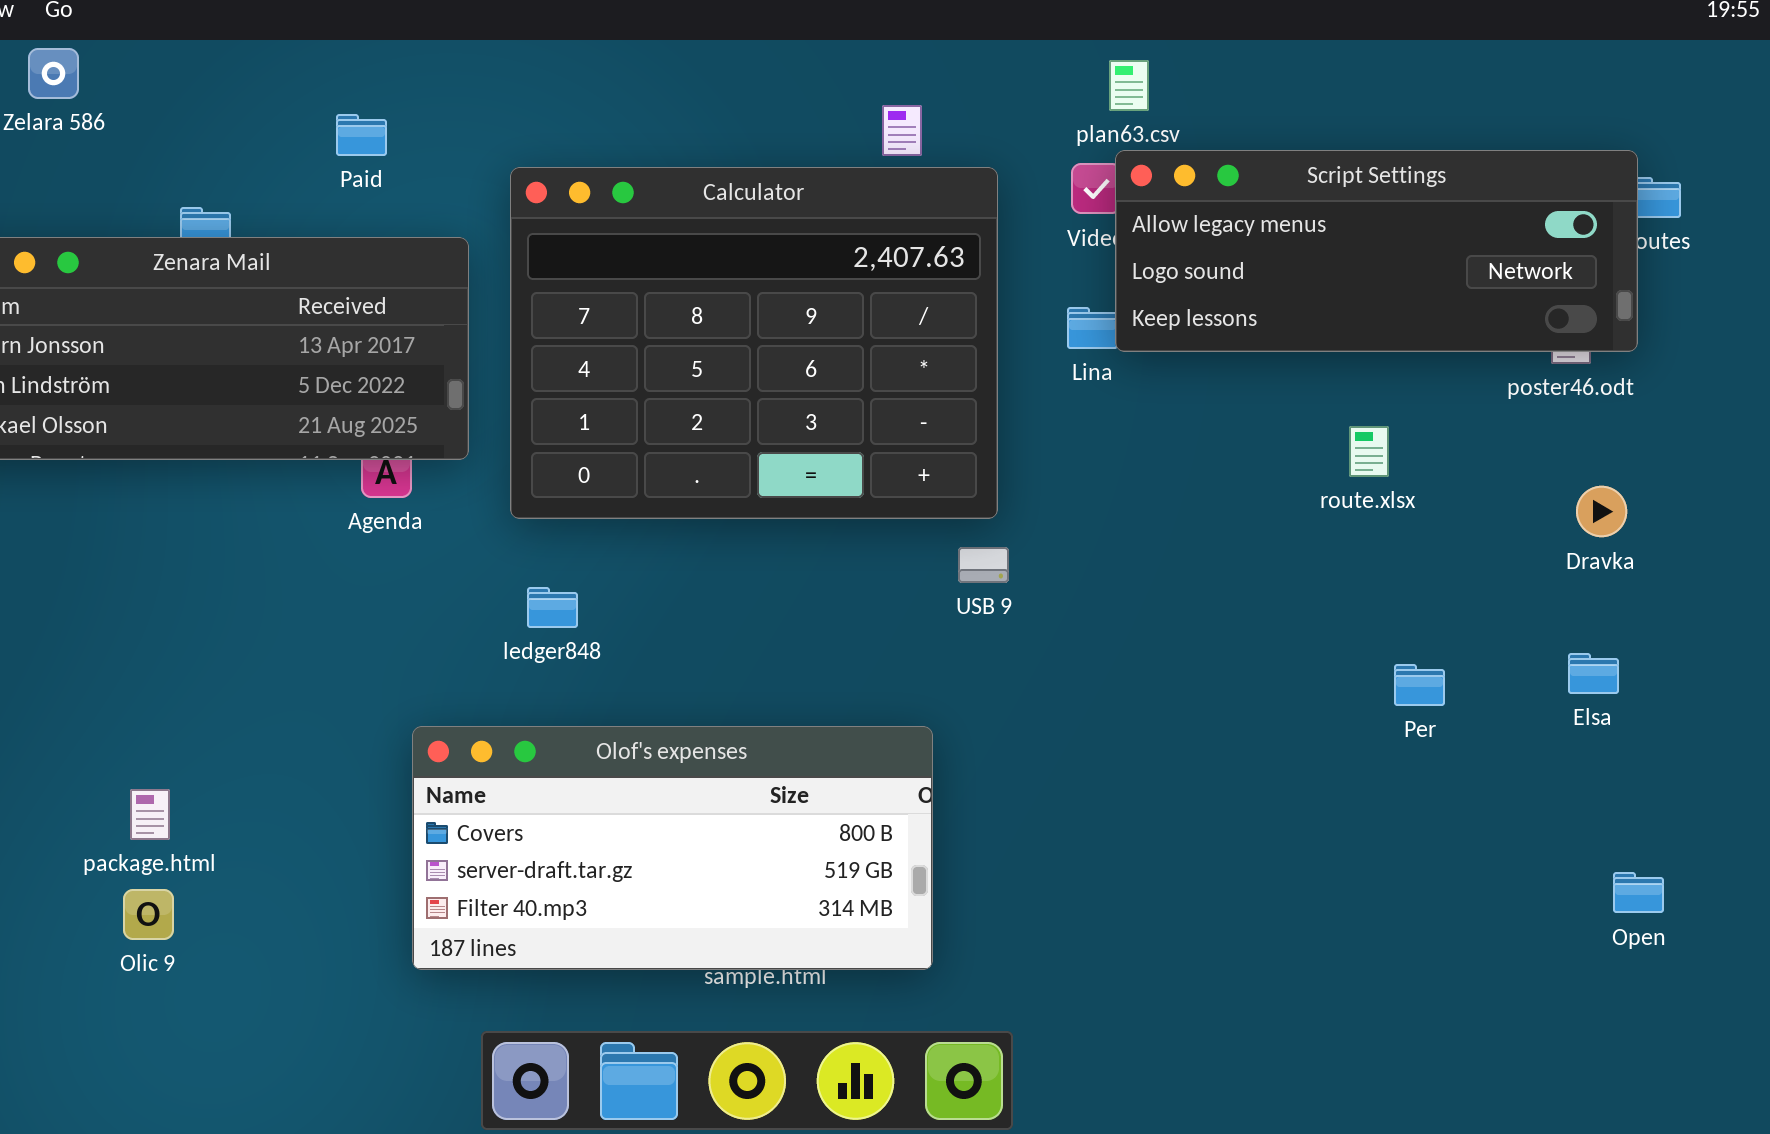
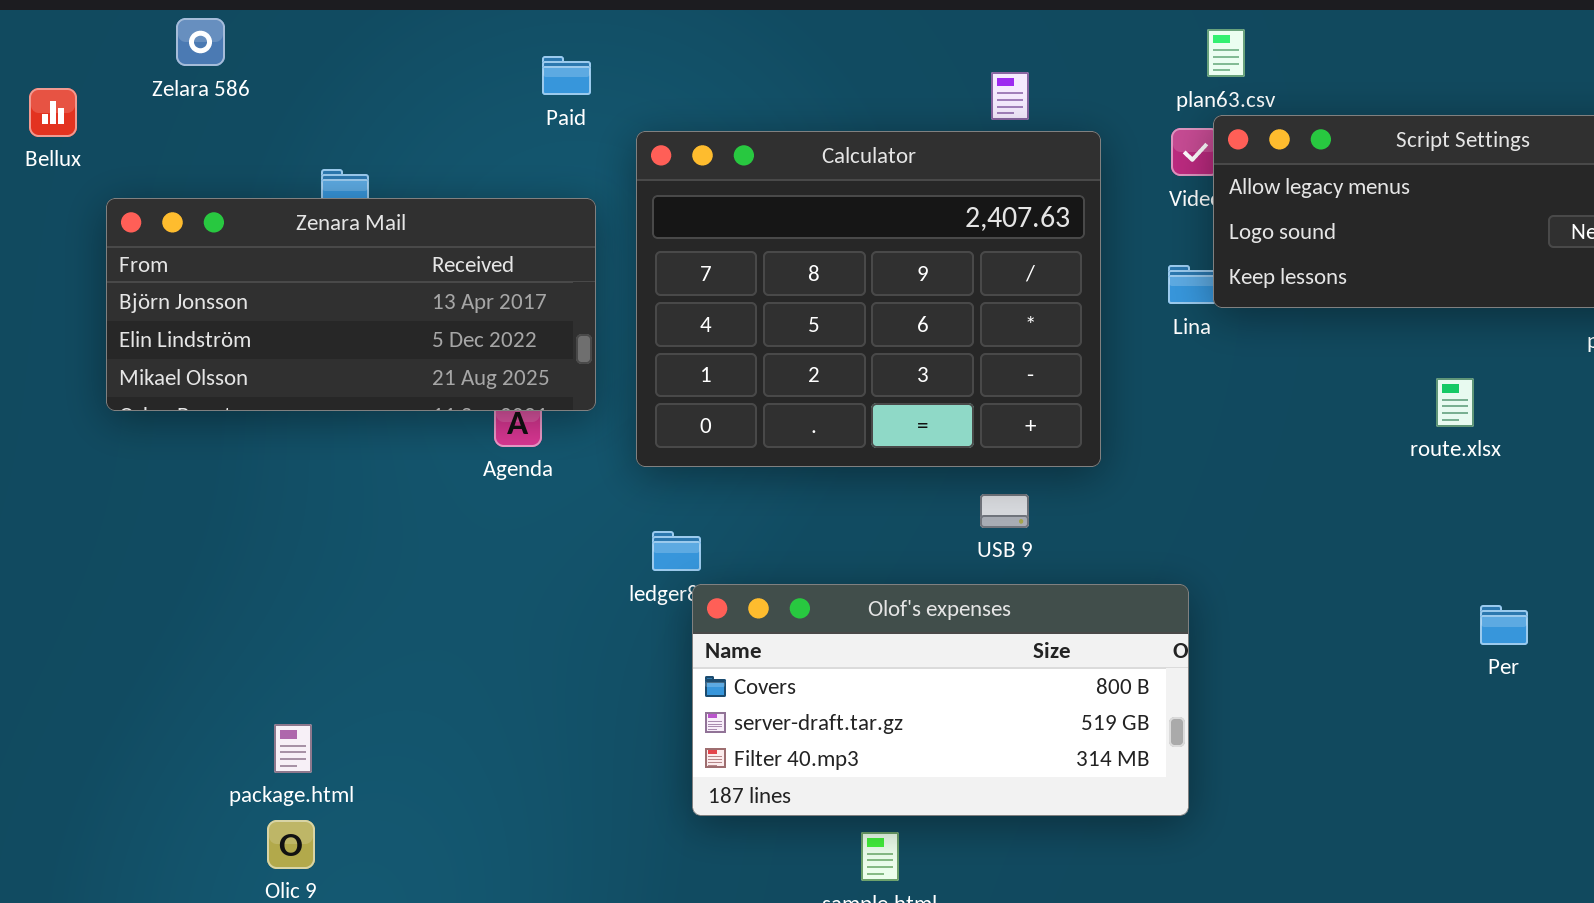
Paid: [336,114,387,156] -> [542,56,591,95], moved
USB 9: [958,547,1009,583] -> [980,494,1029,528], moved
Olof's expenses: [412,726,933,970] -> [692,584,1189,816], moved

